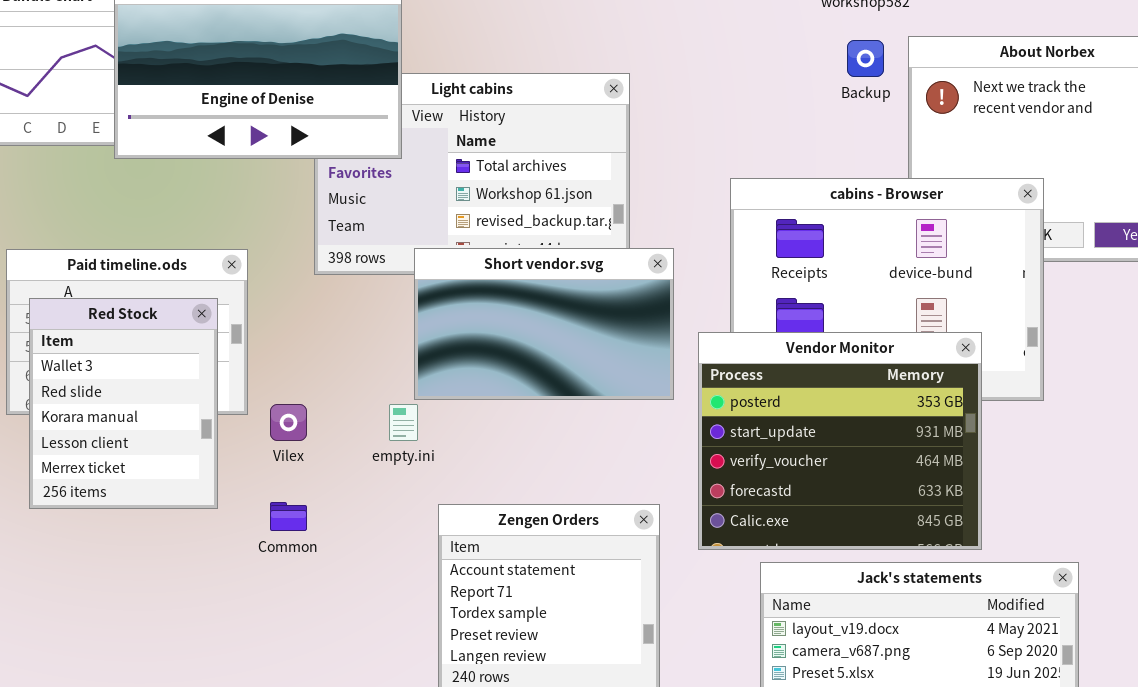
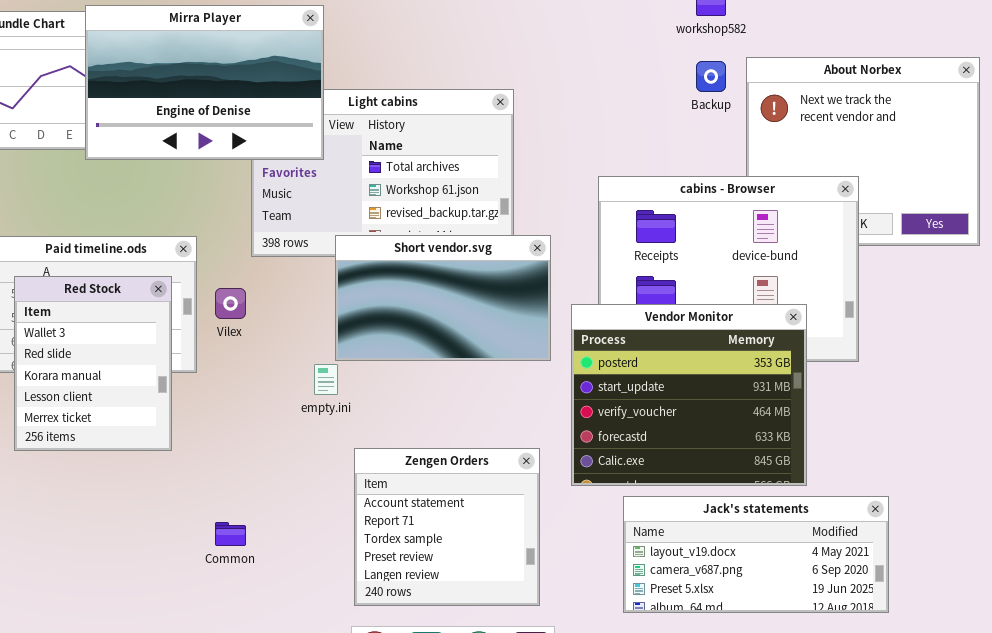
Vilex: [270,404,307,441] -> [215,288,246,319], moved
Common: [270,502,307,531] -> [215,522,246,546], moved

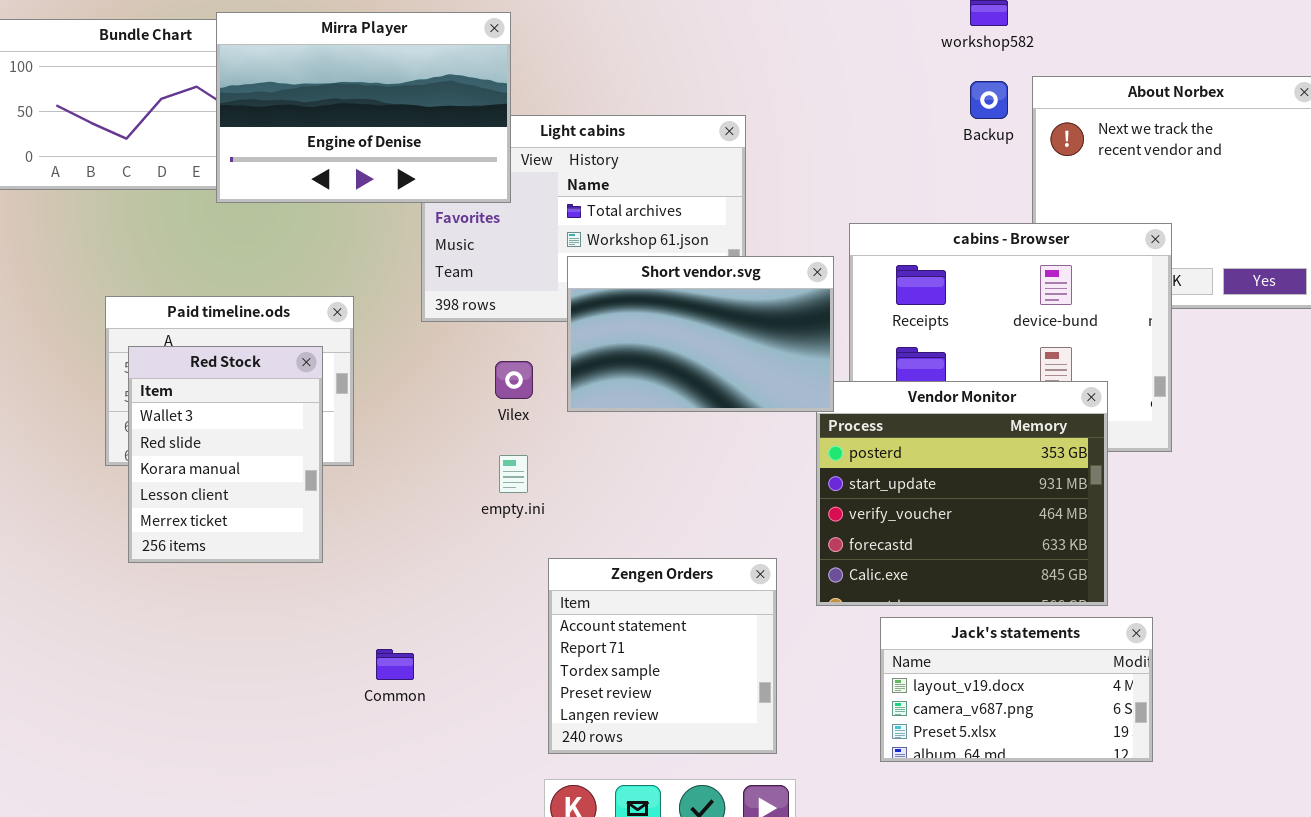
Short vendor.svg: [335,235,551,361] -> [567,256,834,412], moved
Vilex: [215,288,246,319] -> [495,361,533,399], moved
Jack's statements: [623,496,889,613] -> [880,617,1153,762], resized

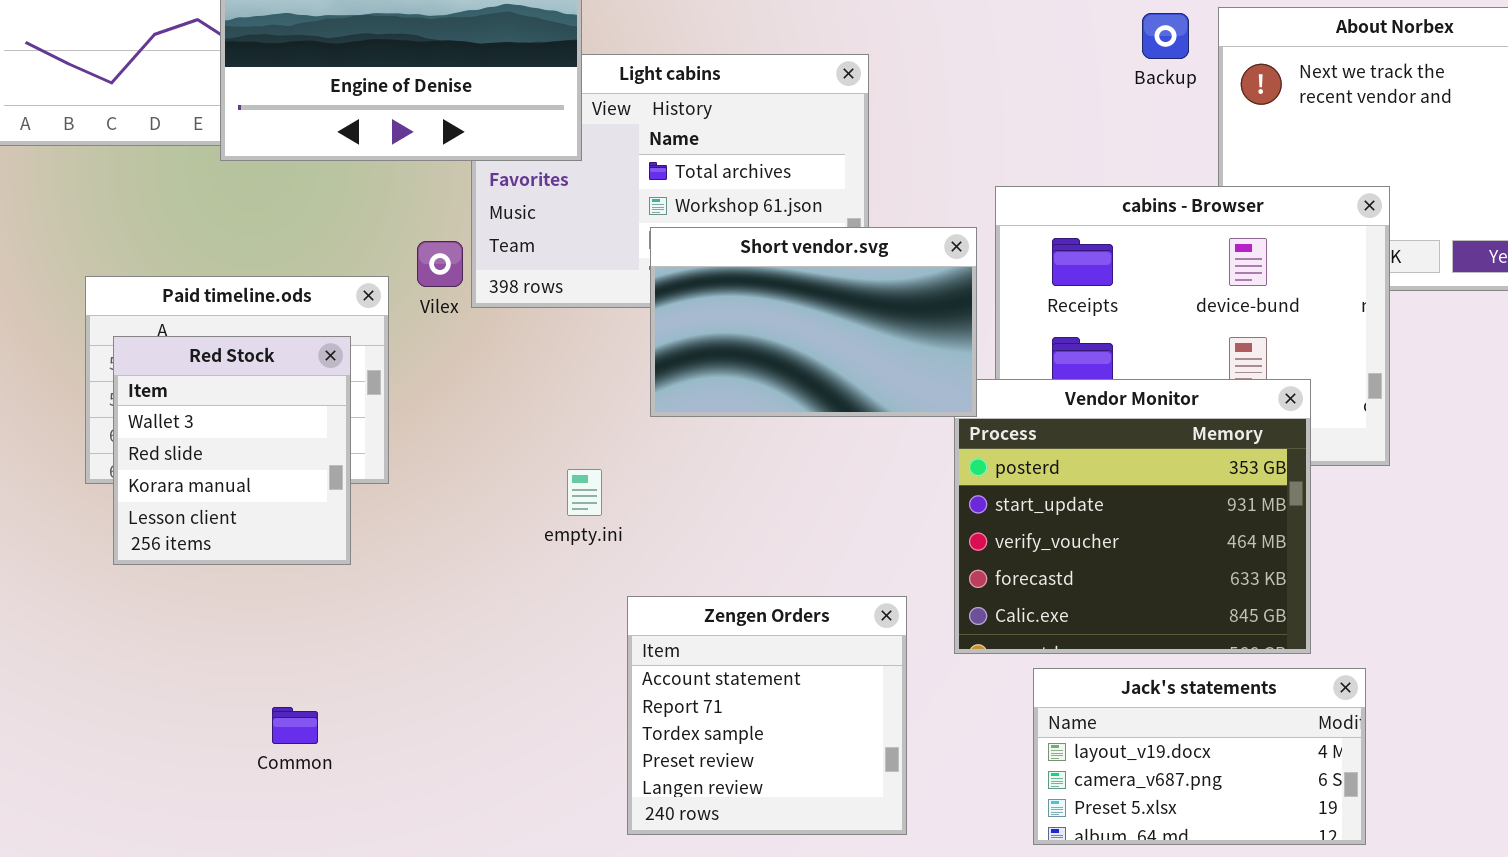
Red Stock: [128,346,323,563] -> [113,336,351,565], resized
Vilex: [495,361,533,399] -> [417,241,463,287], moved
Common: [376,649,414,680] -> [272,707,318,744], moved

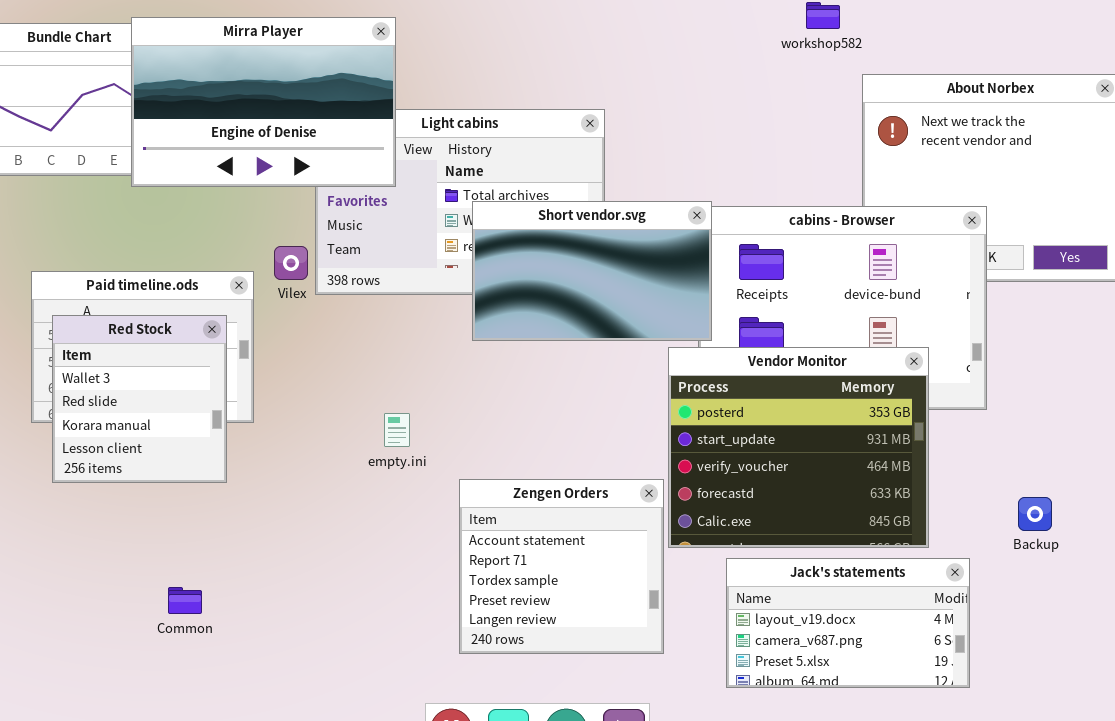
Backup: [1142,13,1189,59] -> [1018,497,1052,531], moved
Short vendor.svg: [650,227,977,417] -> [472,201,712,341], moved
Zengen Orders: [627,596,907,835] -> [459,479,664,654], moved

